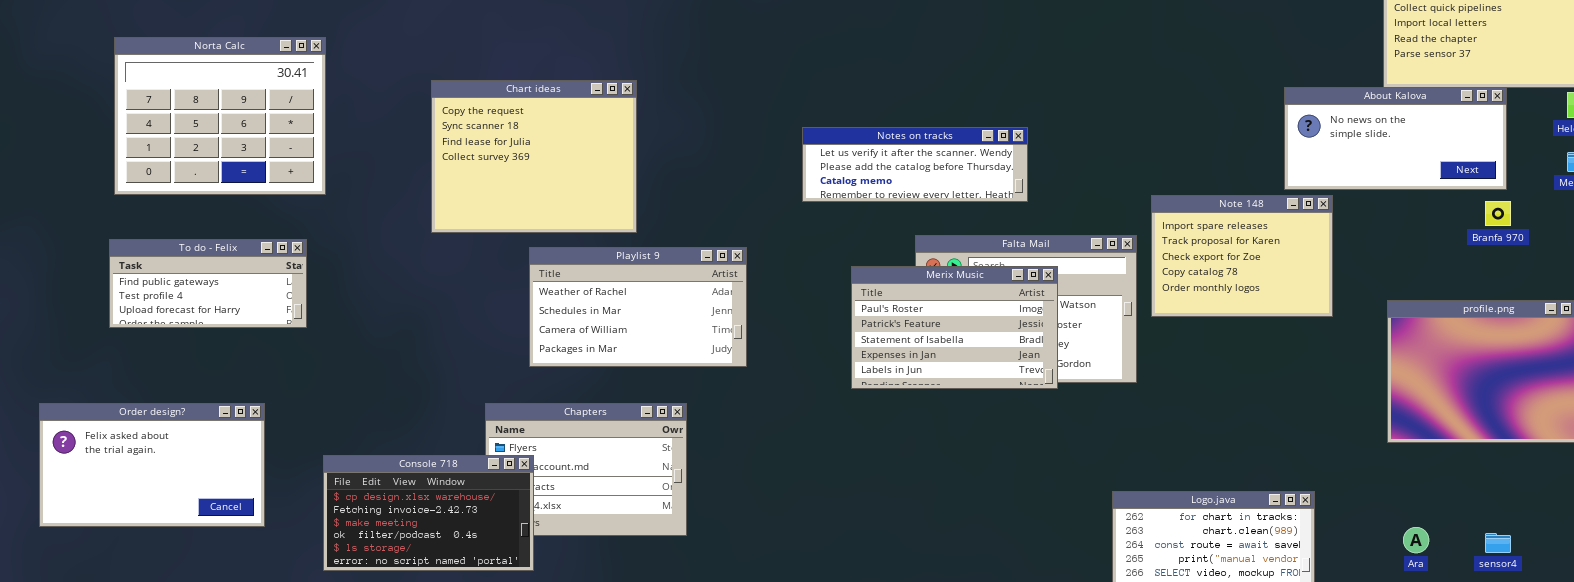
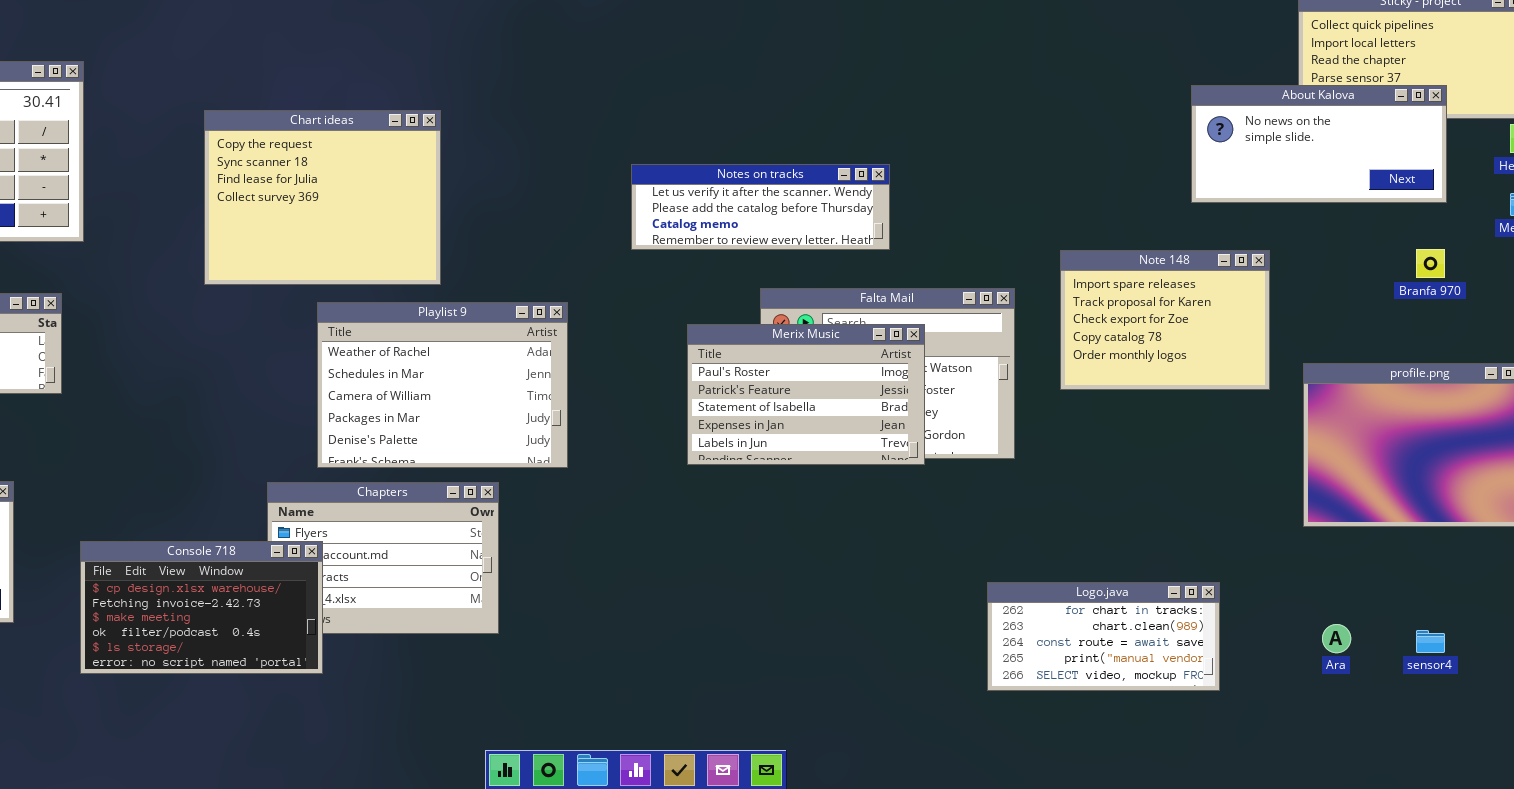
About Kalova: [1284,87,1507,190] -> [1191,85,1447,203], moved
Note 148: [1151,195,1333,317] -> [1060,250,1270,390], moved
Playlist 9: [529,247,747,367] -> [317,302,568,468], resized

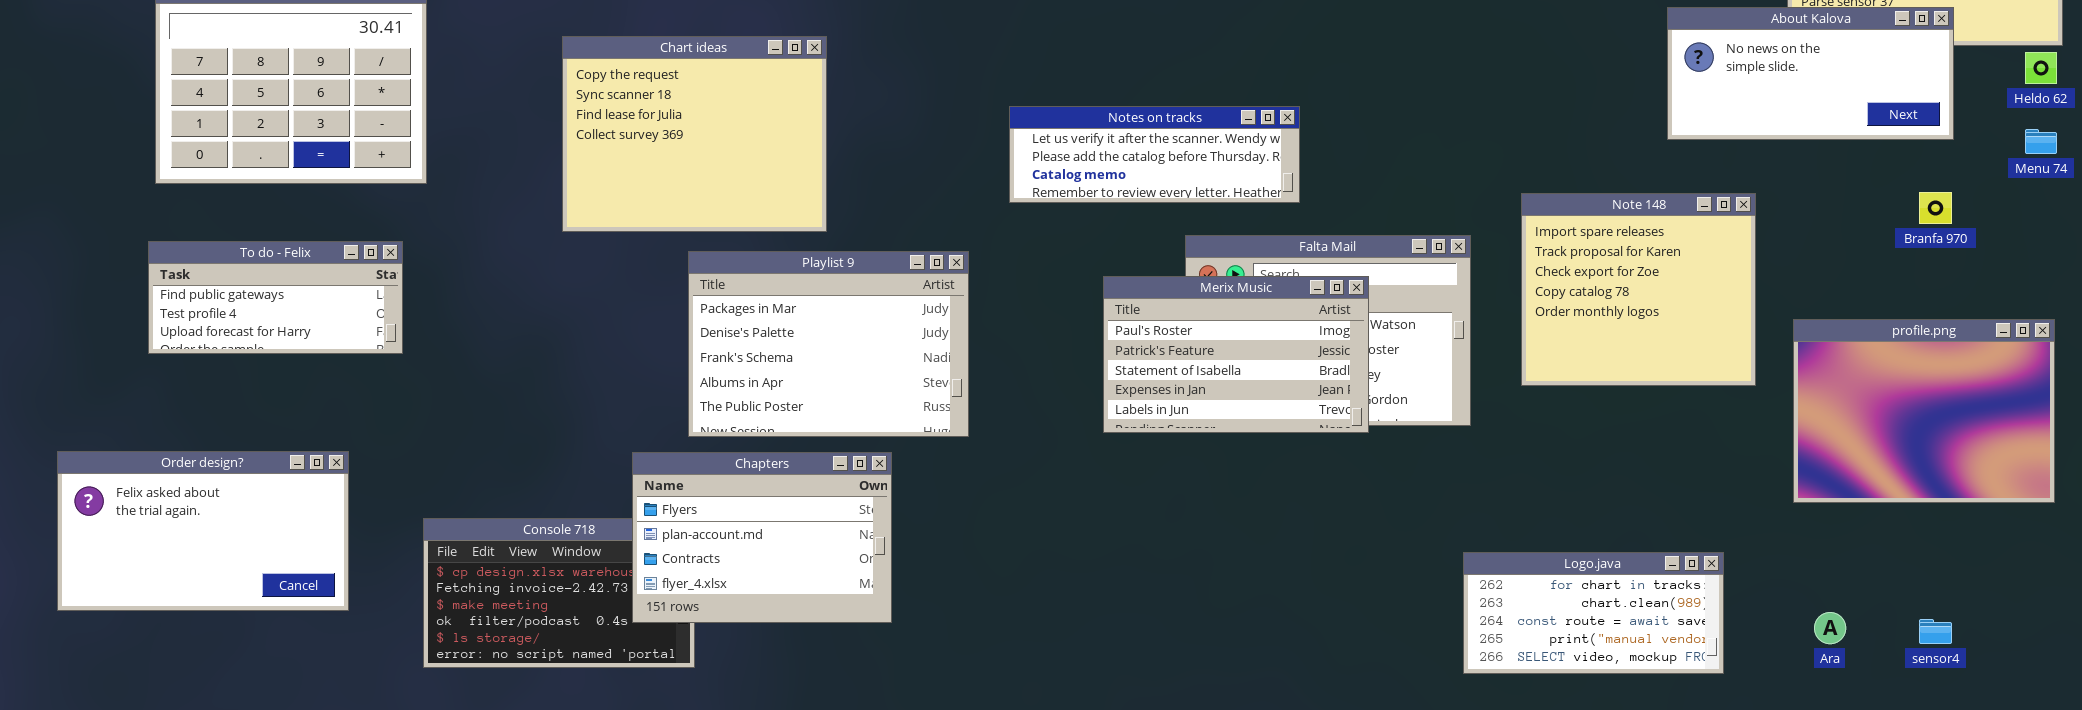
Notes on tracks: [631,164,890,250] -> [1009,106,1300,203], moved
Note 148: [1060,250,1270,390] -> [1521,193,1756,386], resized
Playlist 9: [317,302,568,468] -> [688,251,969,437], scrolled down 3 rows
Chapters: [267,482,499,634] -> [632,452,892,623], raised
Logo.java: [987,582,1220,691] -> [1463,552,1724,674], moved

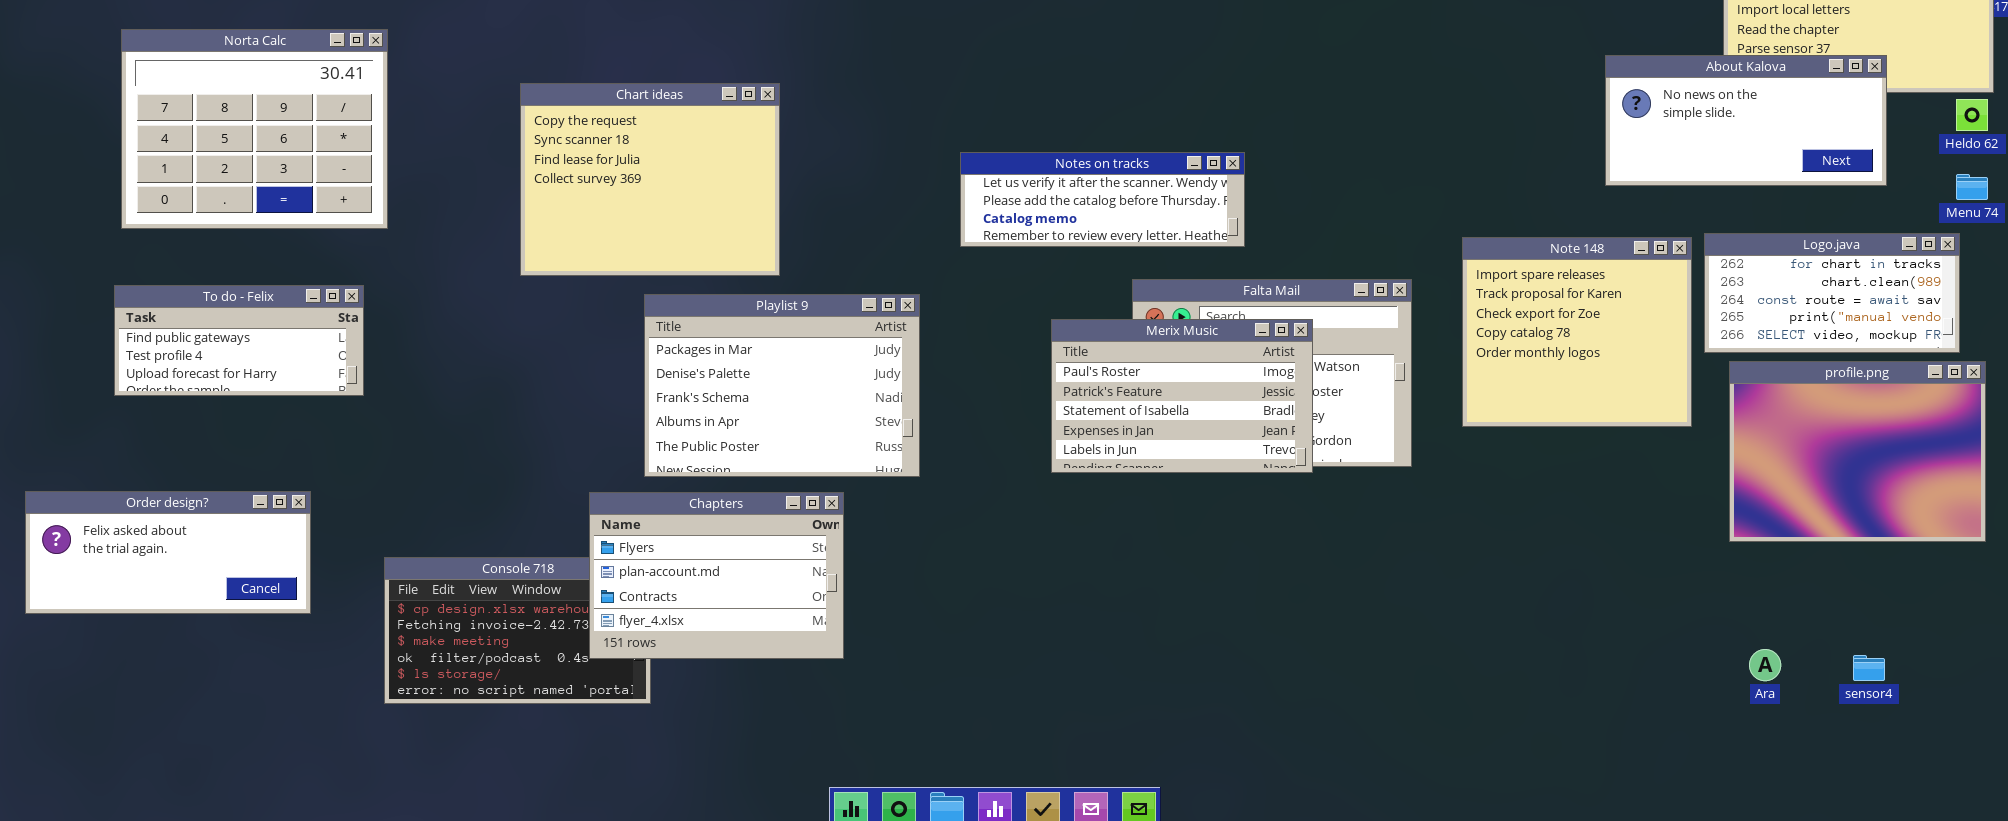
Order design?: [57,451,349,611] -> [25,491,311,614], resized
Logo.java: [1463,552,1724,674] -> [1704,233,1960,353], moved

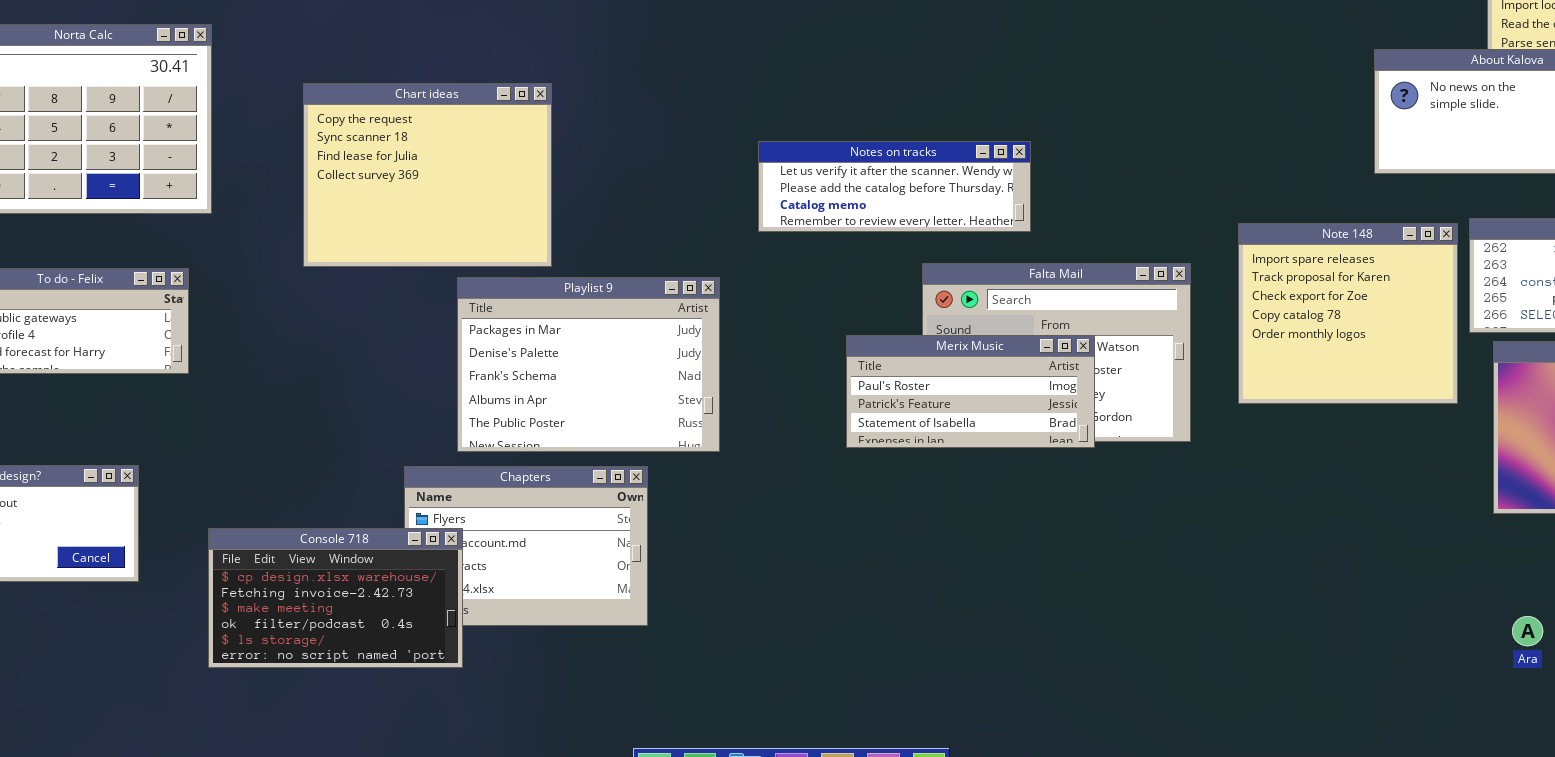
Chart ideas: [520,83,780,276] -> [303,83,552,267], moved
Merix Music: [1051,319,1313,473] -> [846,335,1095,448], resized
Console 718: [384,557,651,704] -> [208,528,463,668], raised

